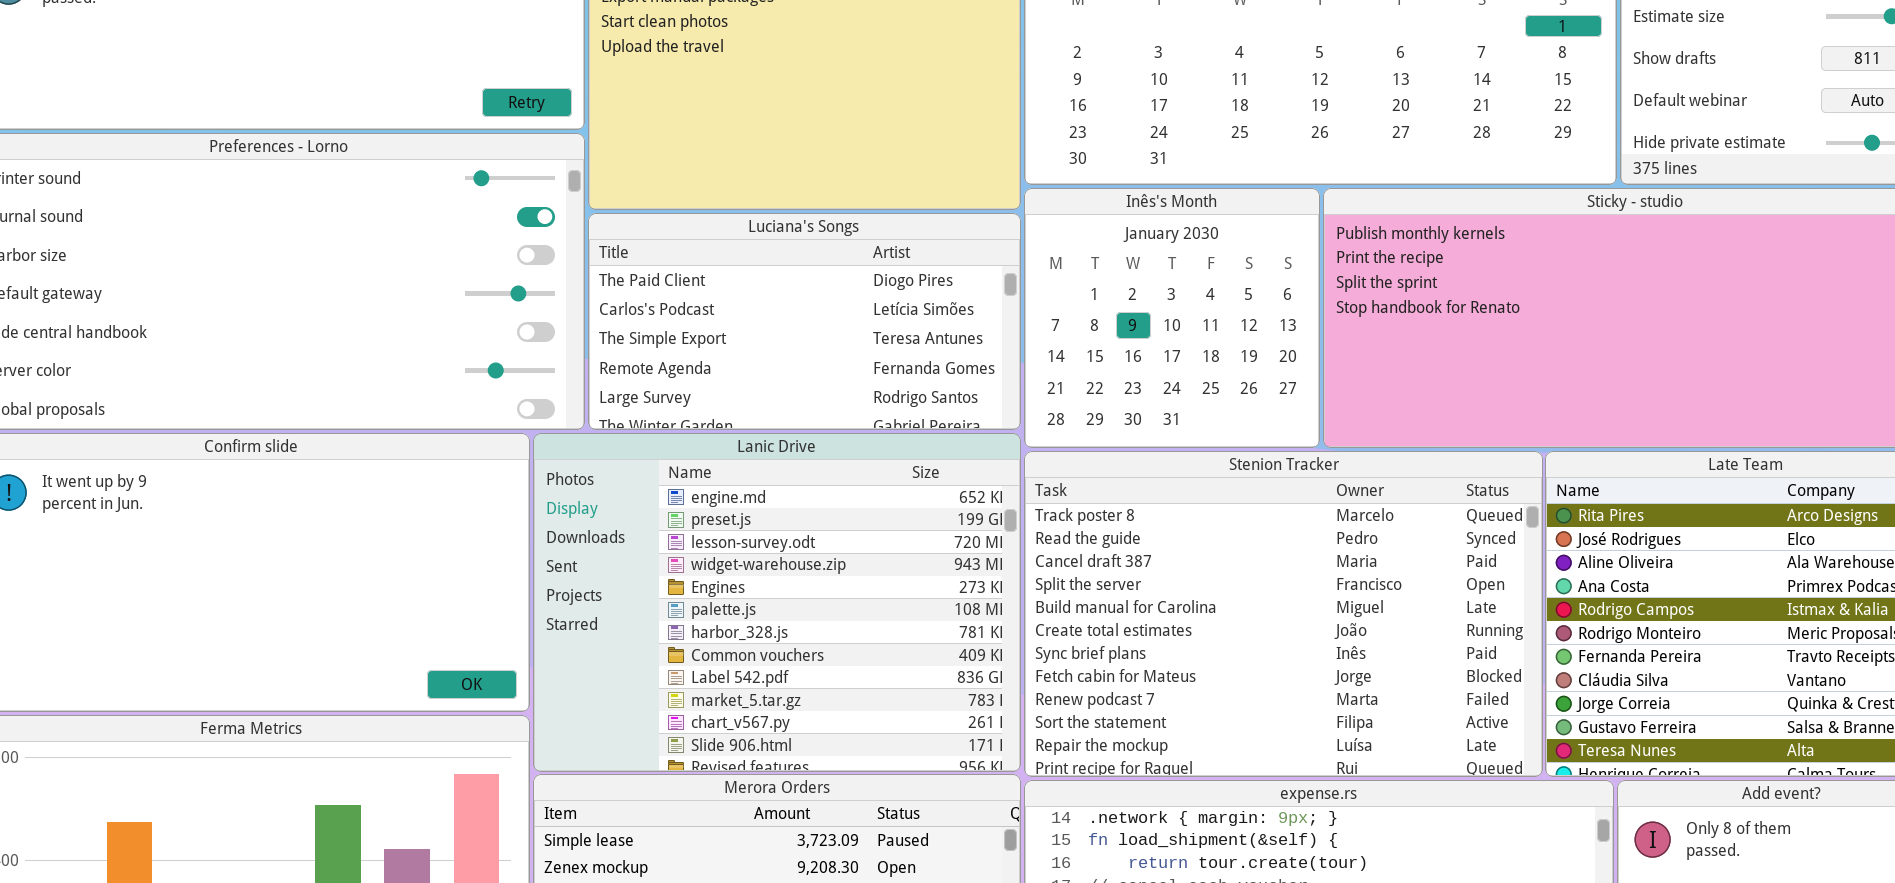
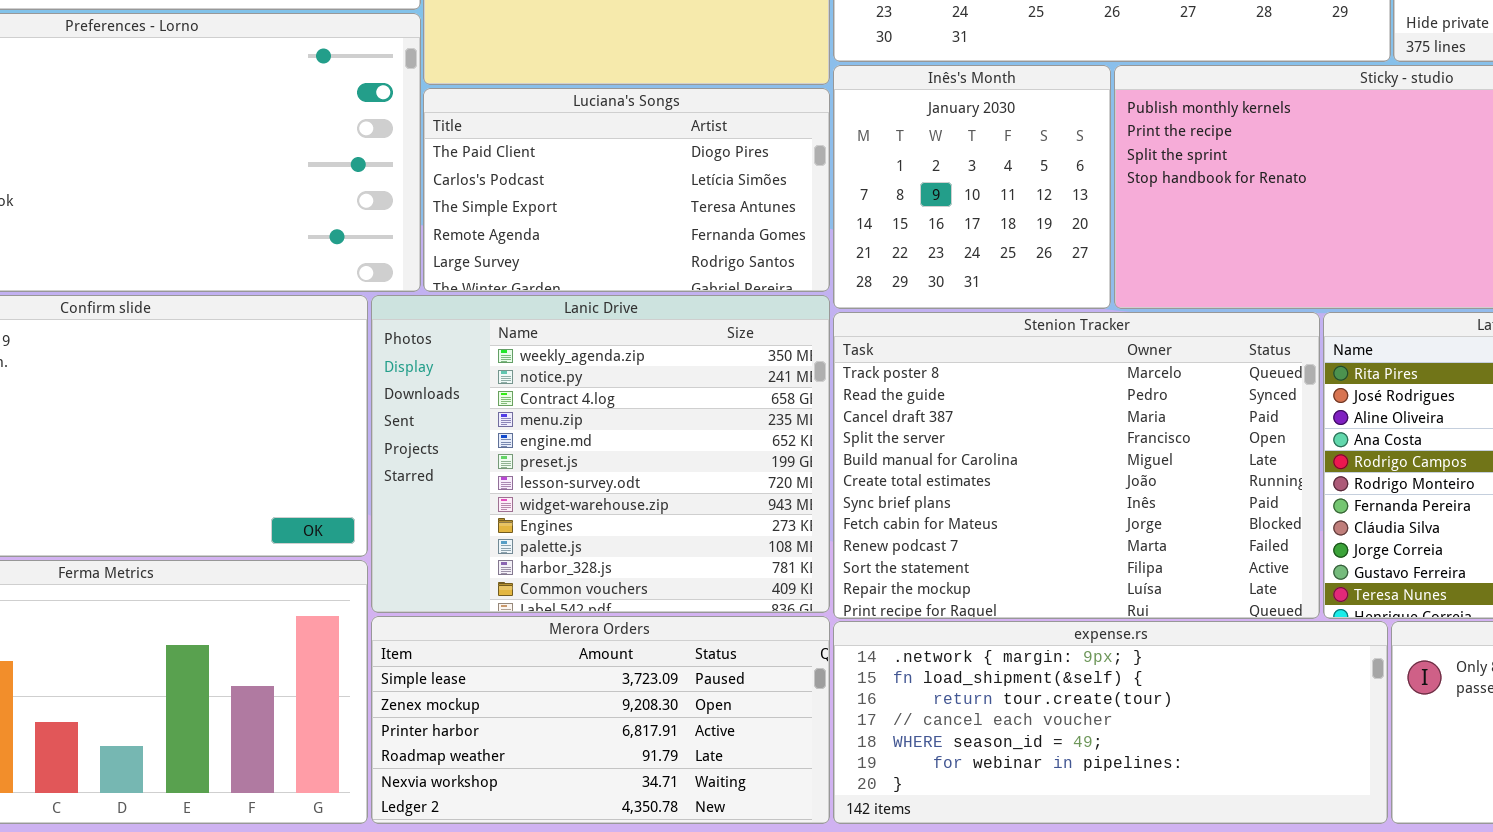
Lanic Drive: [533,433,1021,772] -> [371,295,830,613], scrolled up 4 rows

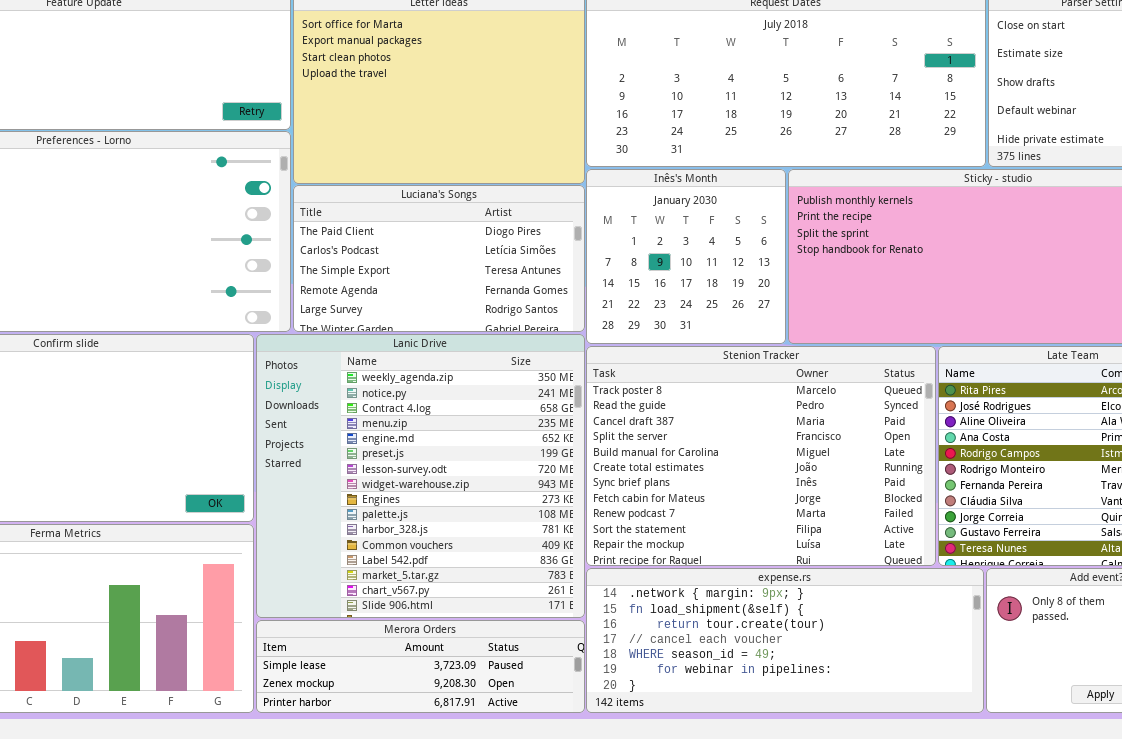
Lanic Drive: [371,295,830,613] -> [256,334,585,618], resized
Merora Orders: [371,616,830,824] -> [256,620,585,713], resized

